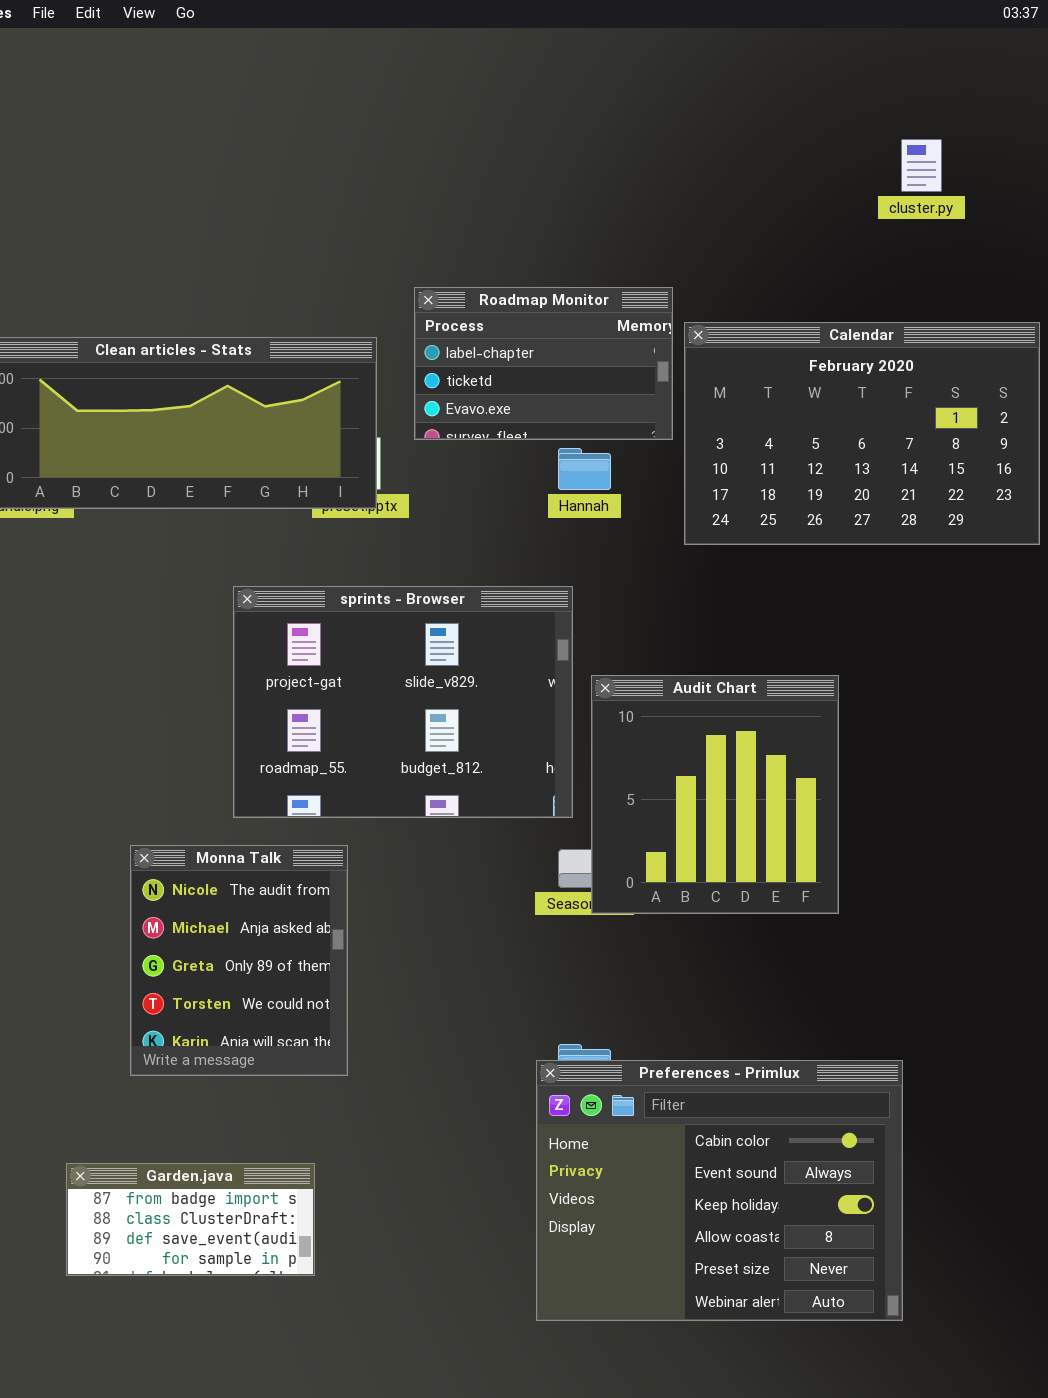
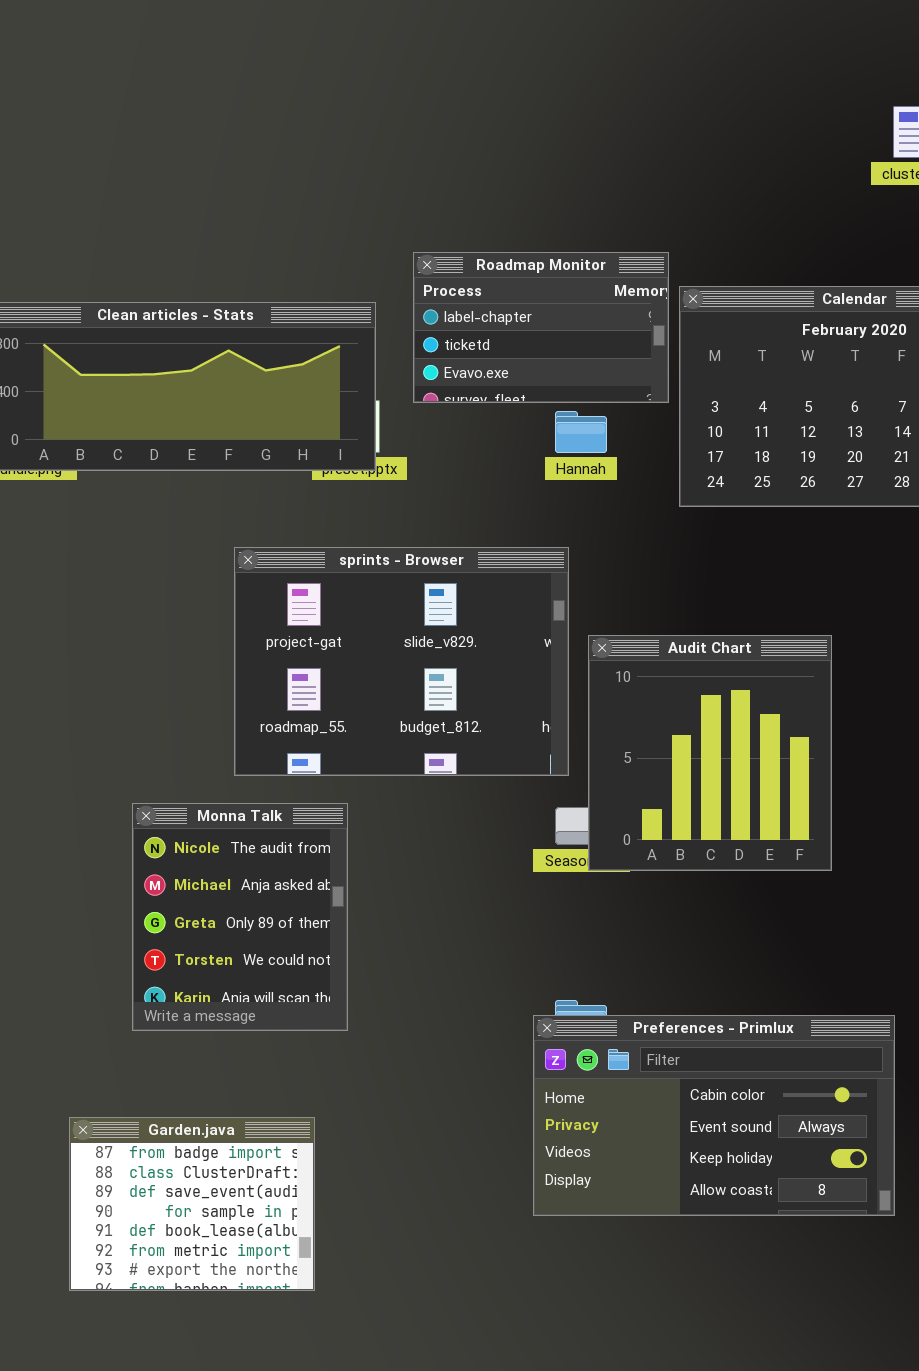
Preferences - Primlux: [536,1060,903,1321] -> [533,1015,895,1216], resized
Garden.java: [66,1163,315,1276] -> [69,1117,315,1291], resized

